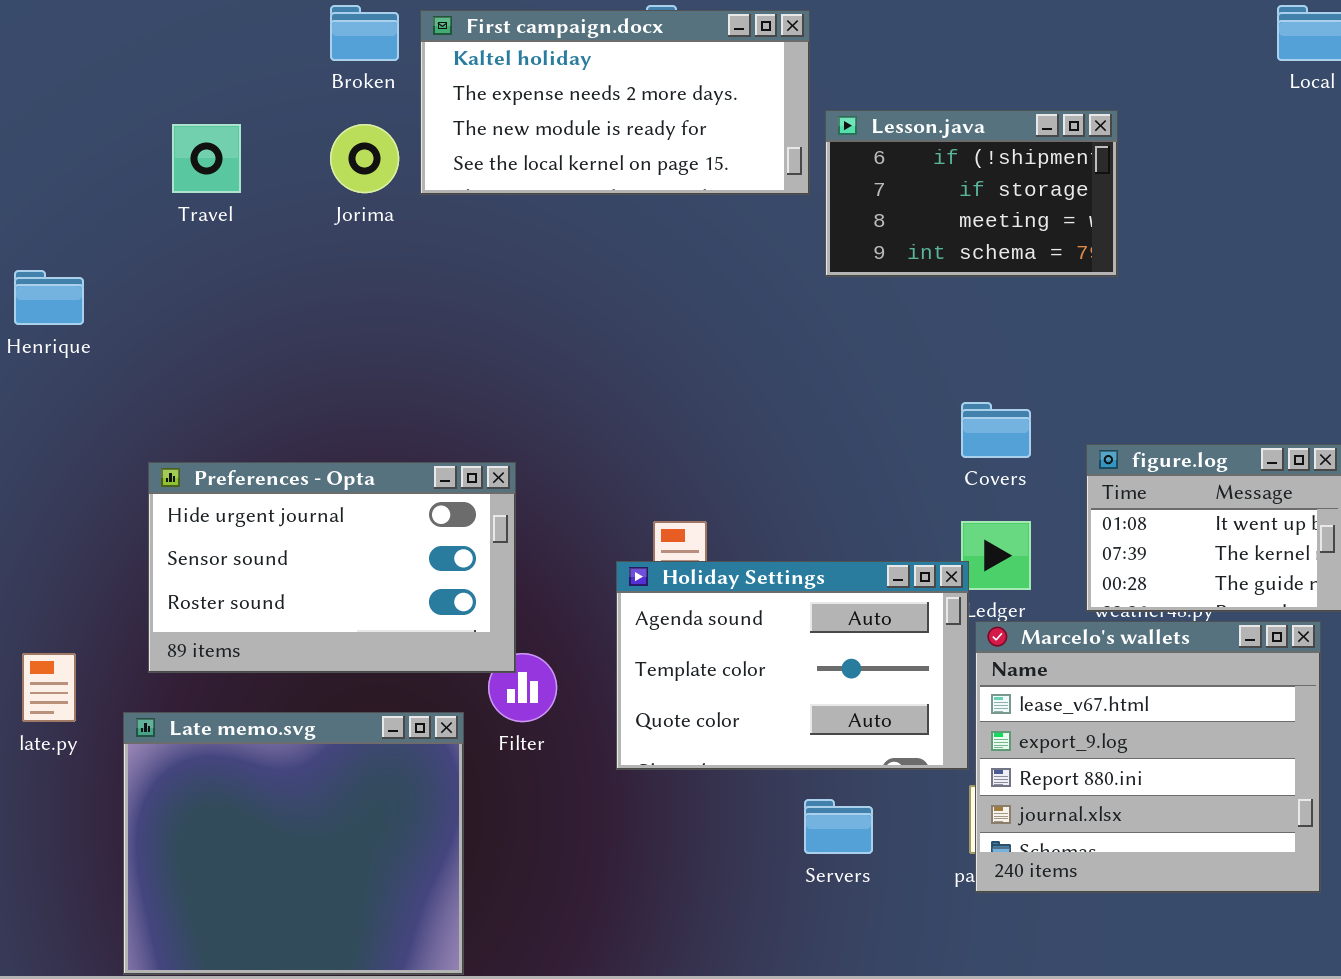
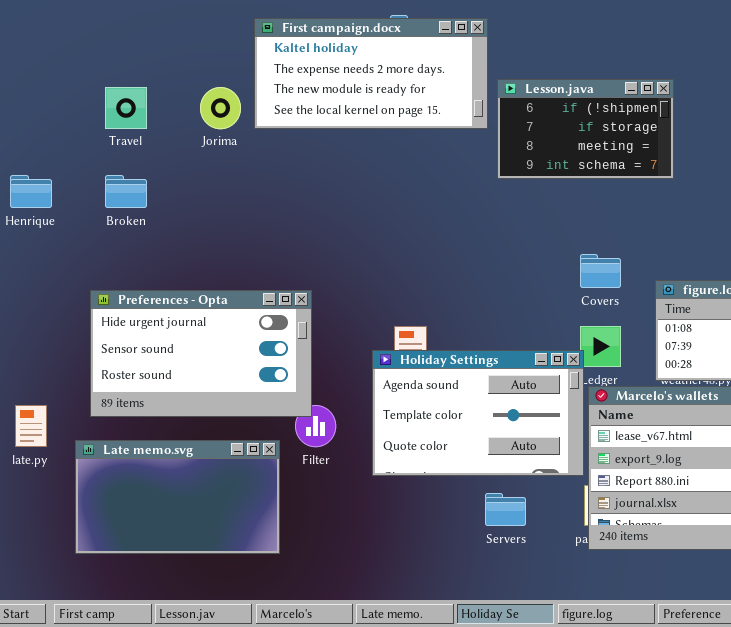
Broken: [330,5,399,61] -> [105,175,147,208], moved
Late memo.svg: [123,712,464,975] -> [75,440,280,554], resized

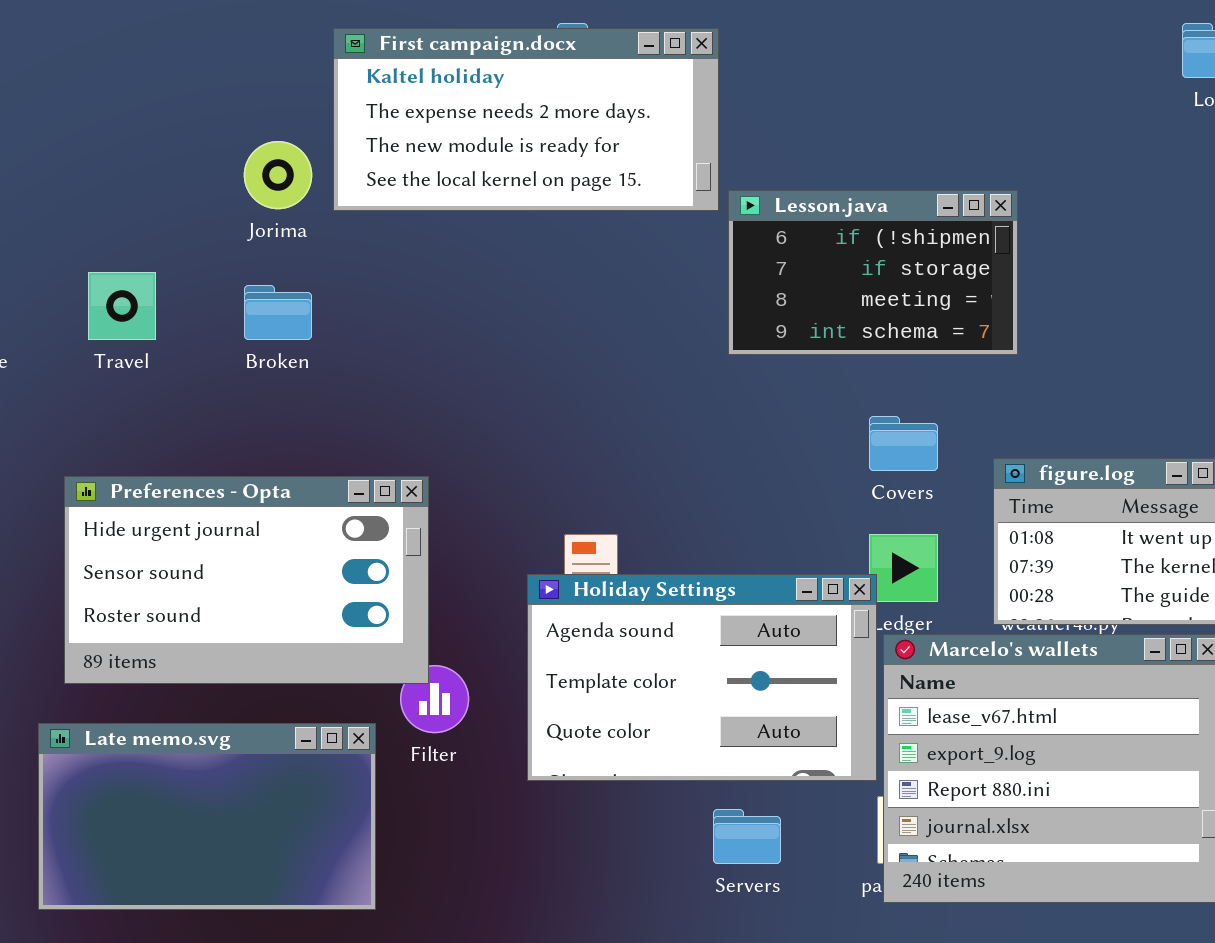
Lesson.java: [497,79,674,179] -> [728,190,1018,355], moved
Travel: [105,87,147,129] -> [88,272,156,340], moved
Broken: [105,175,147,208] -> [244,285,312,340], moved

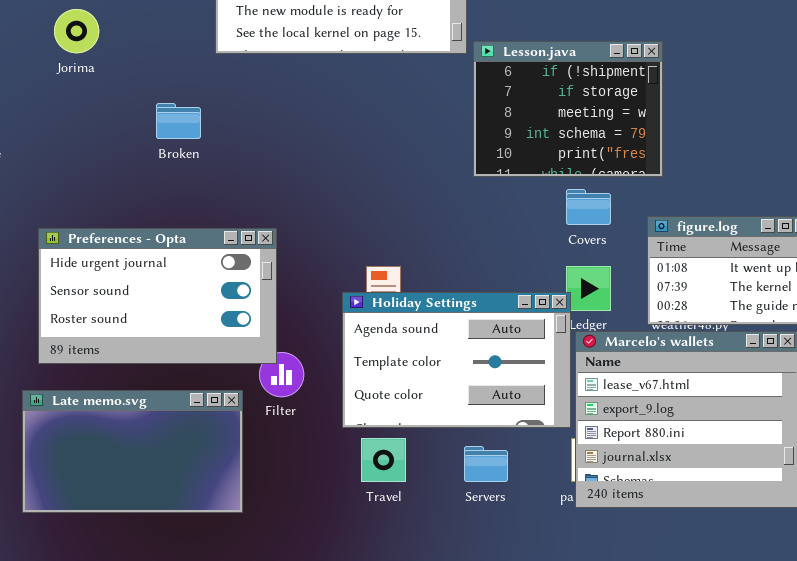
Jorima: [244,141,312,209] -> [54,9,99,53], moved
Lesson.java: [728,190,1018,355] -> [473,41,663,177], resized
Travel: [88,272,156,340] -> [361,438,406,482], moved

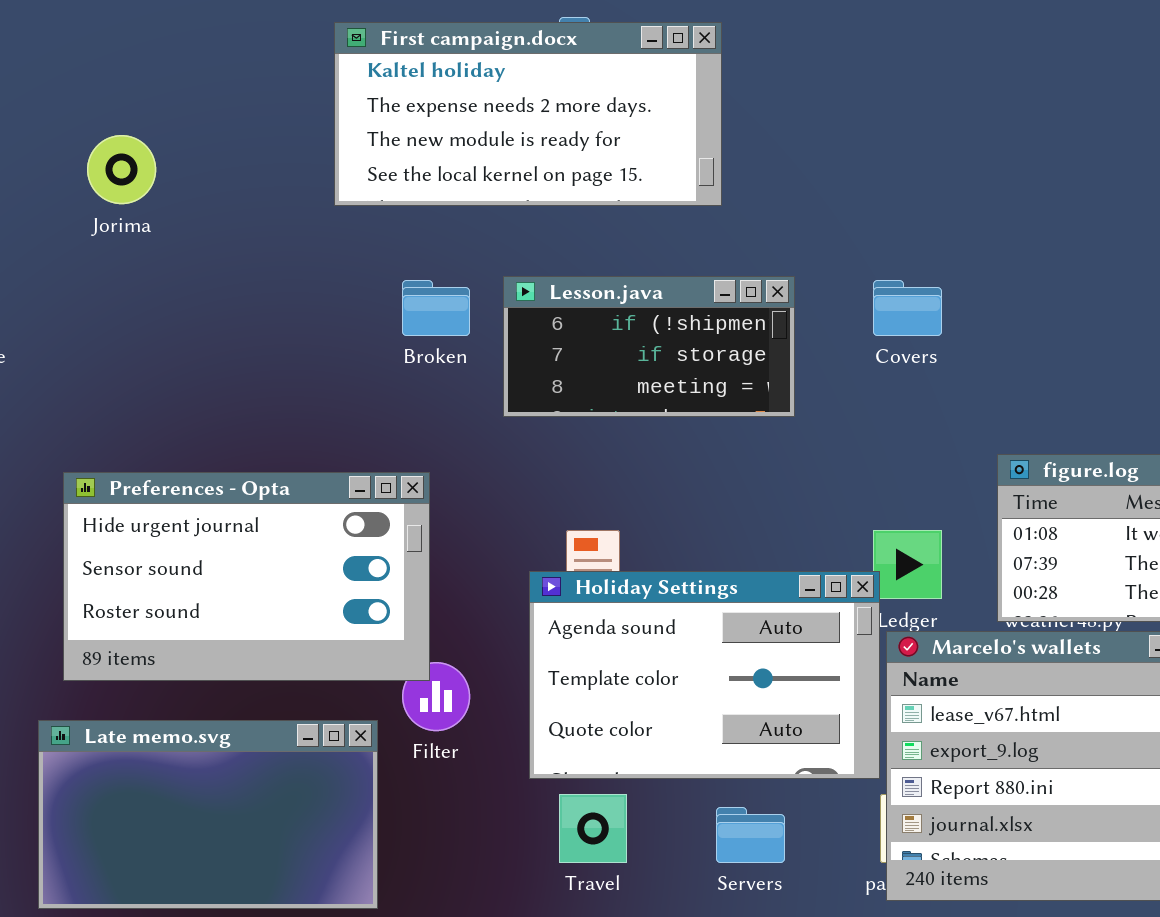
Lesson.java: [473,41,663,177] -> [503,276,795,417], moved, resized
Broken: [156,103,201,139] -> [402,280,470,336], moved
Covers: [566,189,611,225] -> [873,280,942,336], moved

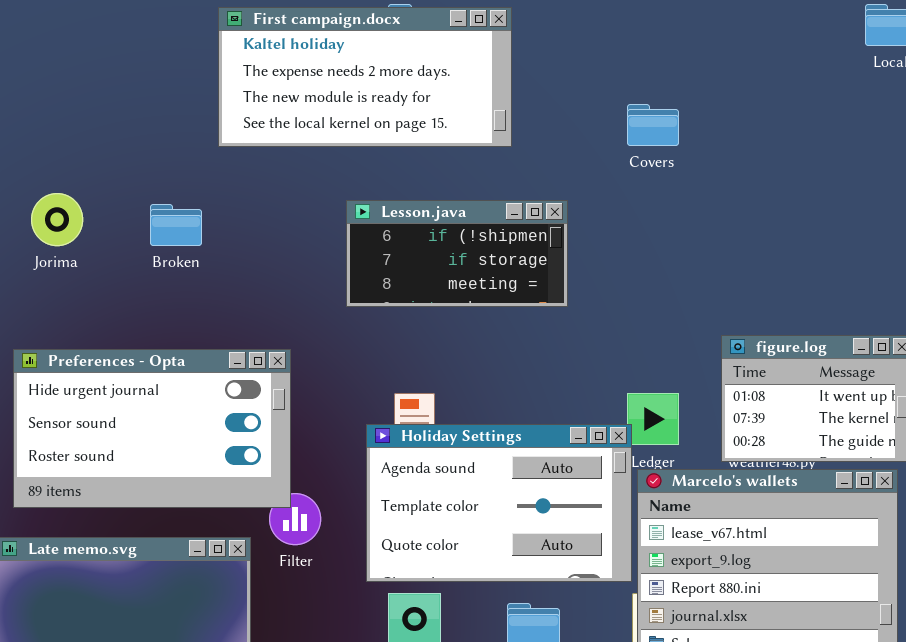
Jorima: [87,135,156,204] -> [31,193,83,246], moved
Broken: [402,280,470,336] -> [150,204,202,246], moved
Covers: [873,280,942,336] -> [627,104,679,146], moved

